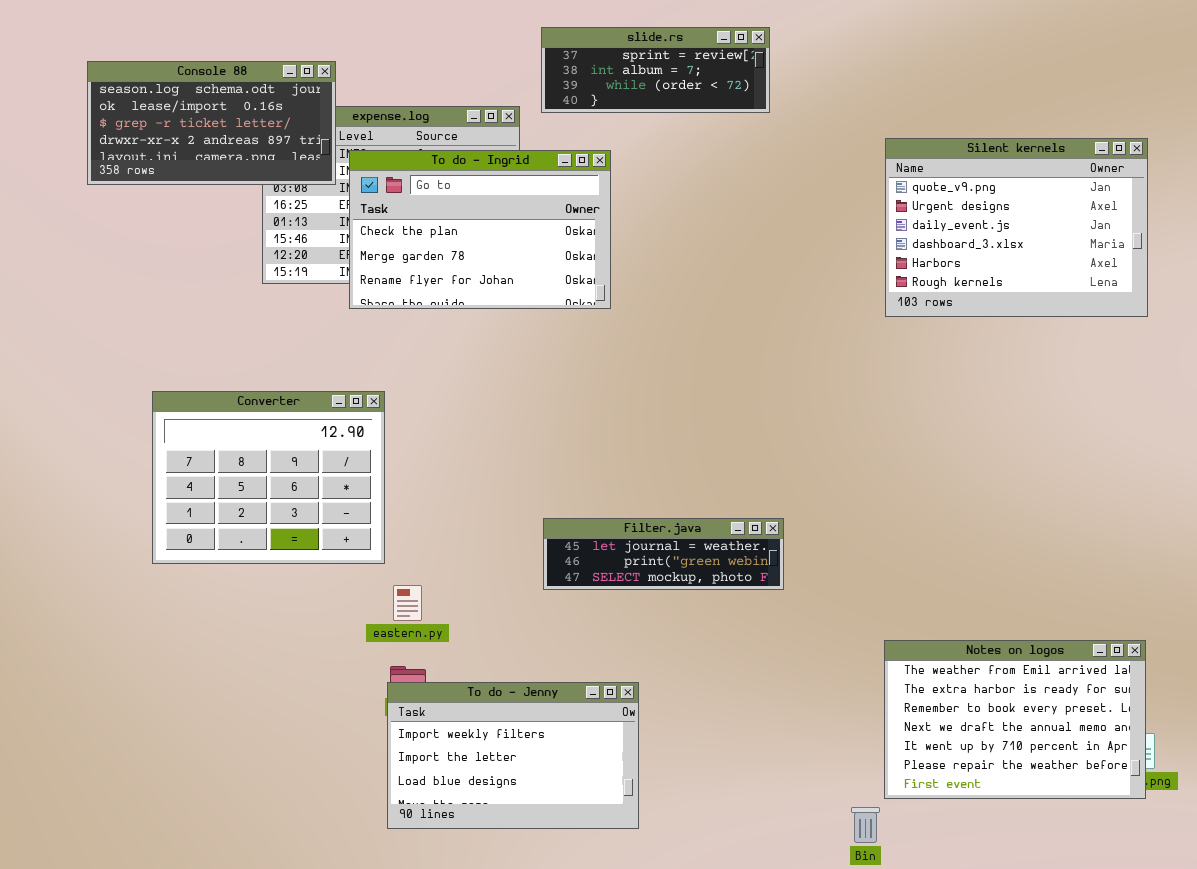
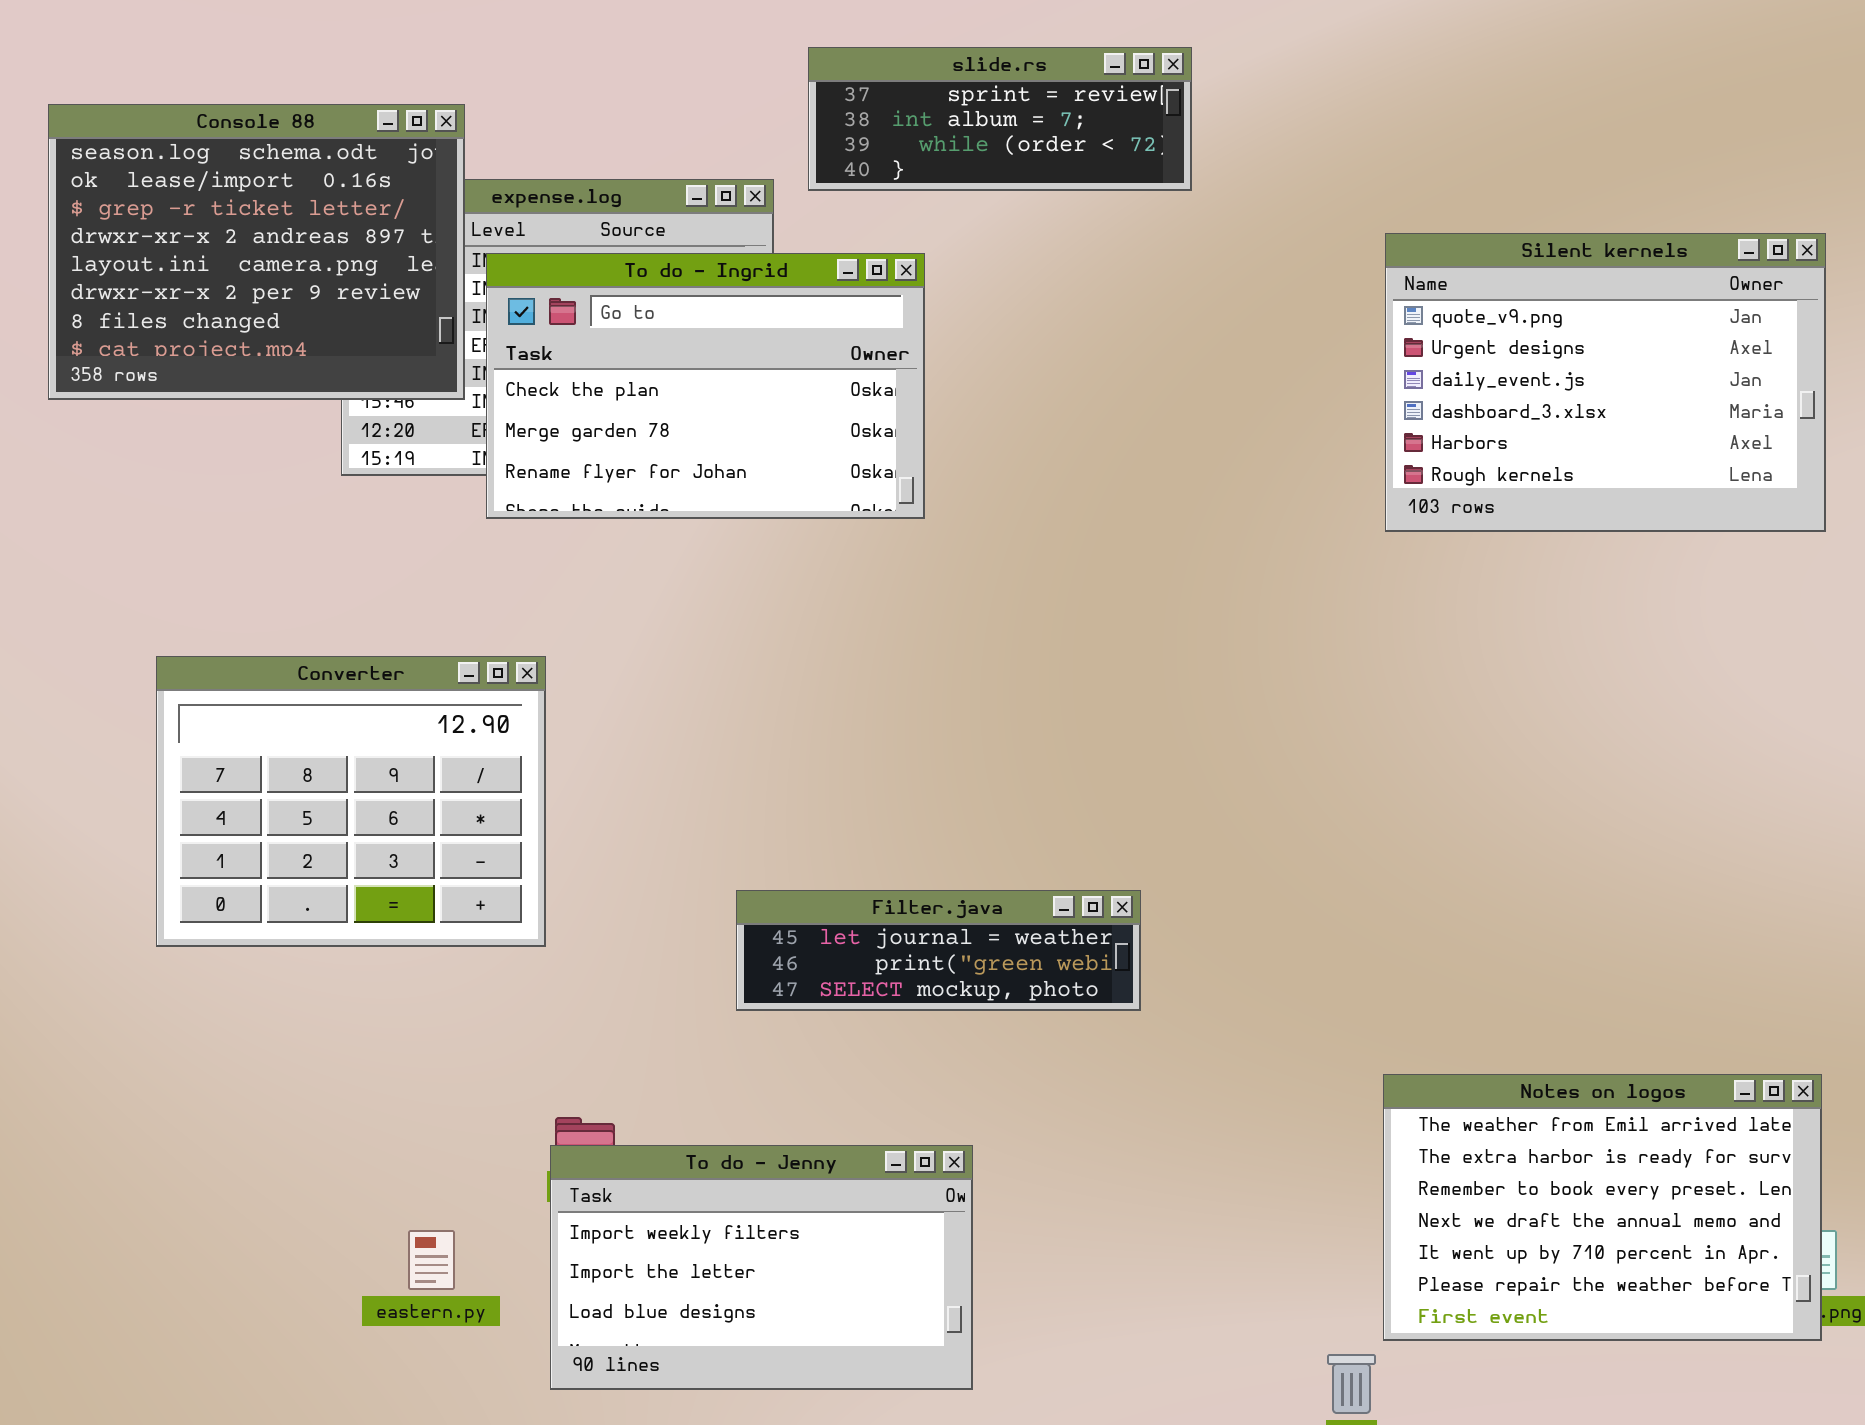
Console 88: [87,61,336,185] -> [48,104,465,400], resized
Filter.java: [543,518,784,590] -> [736,890,1141,1011], moved
eastern.py: [393,585,422,621] -> [408,1230,455,1290], moved

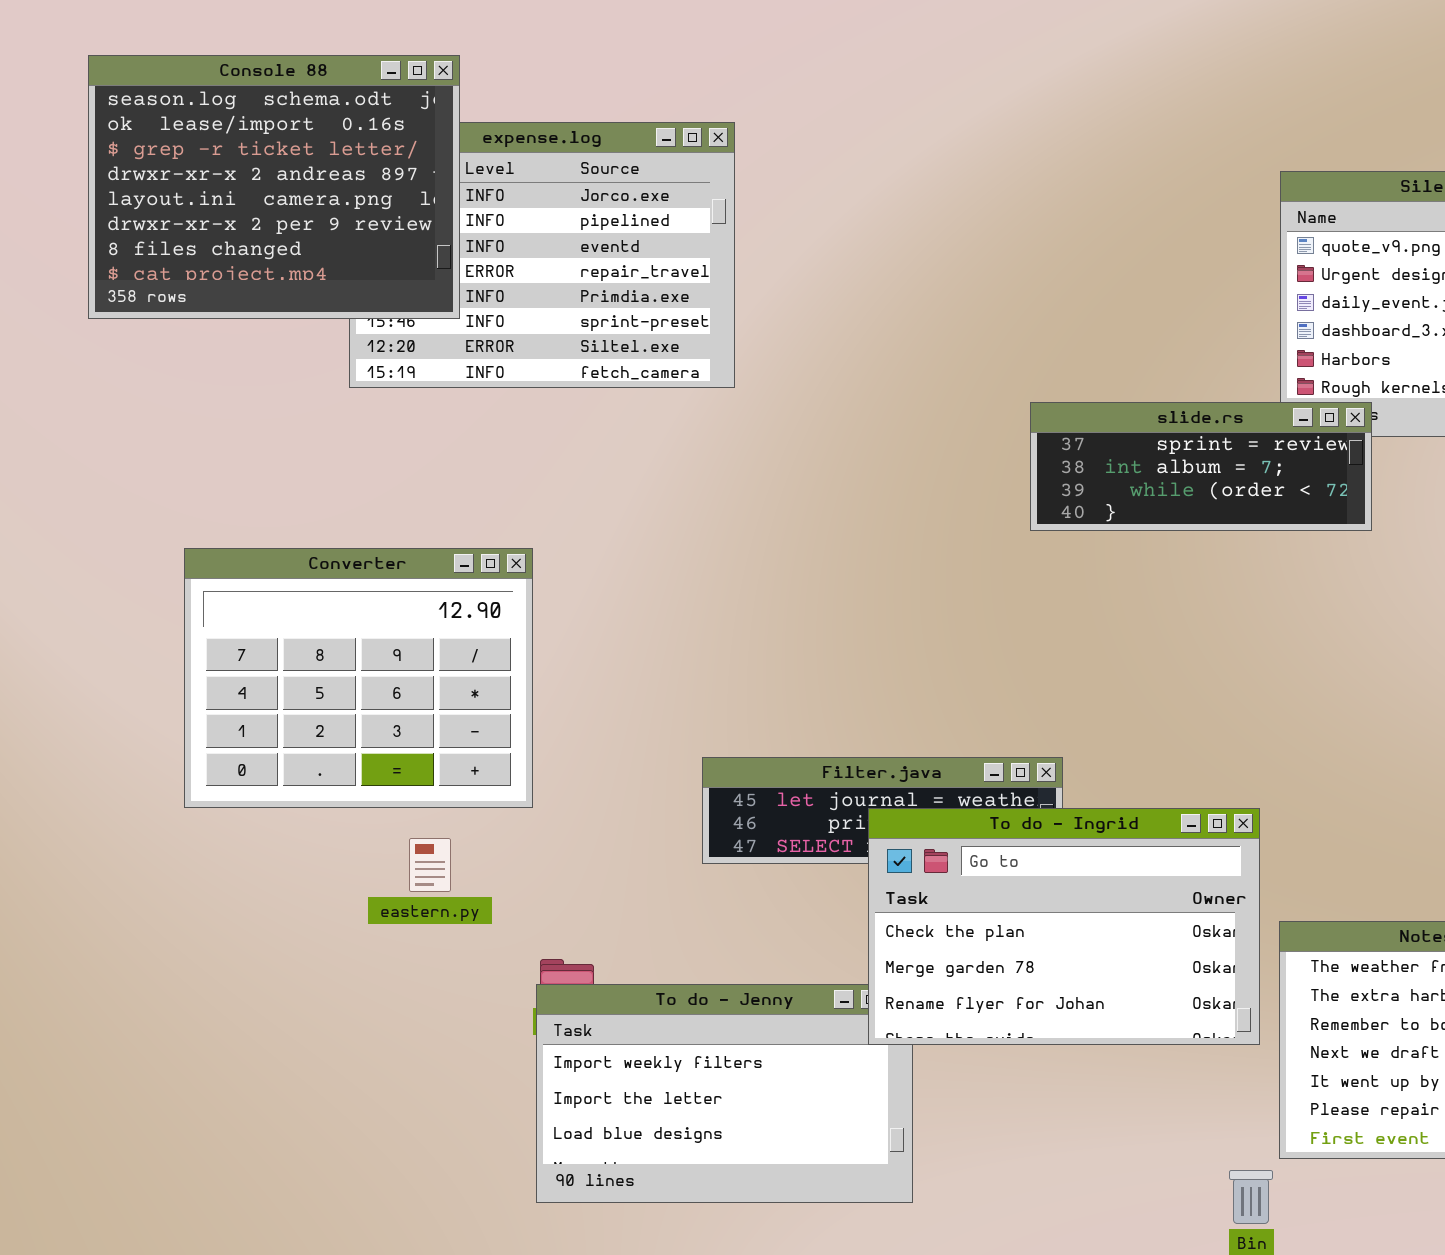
slide.rs: [808,47,1192,191] -> [1030,402,1372,531], moved
To do - Ingrid: [486,253,925,519] -> [868,808,1260,1045], moved
eastern.py: [408,1230,455,1290] -> [409,838,451,892], moved

